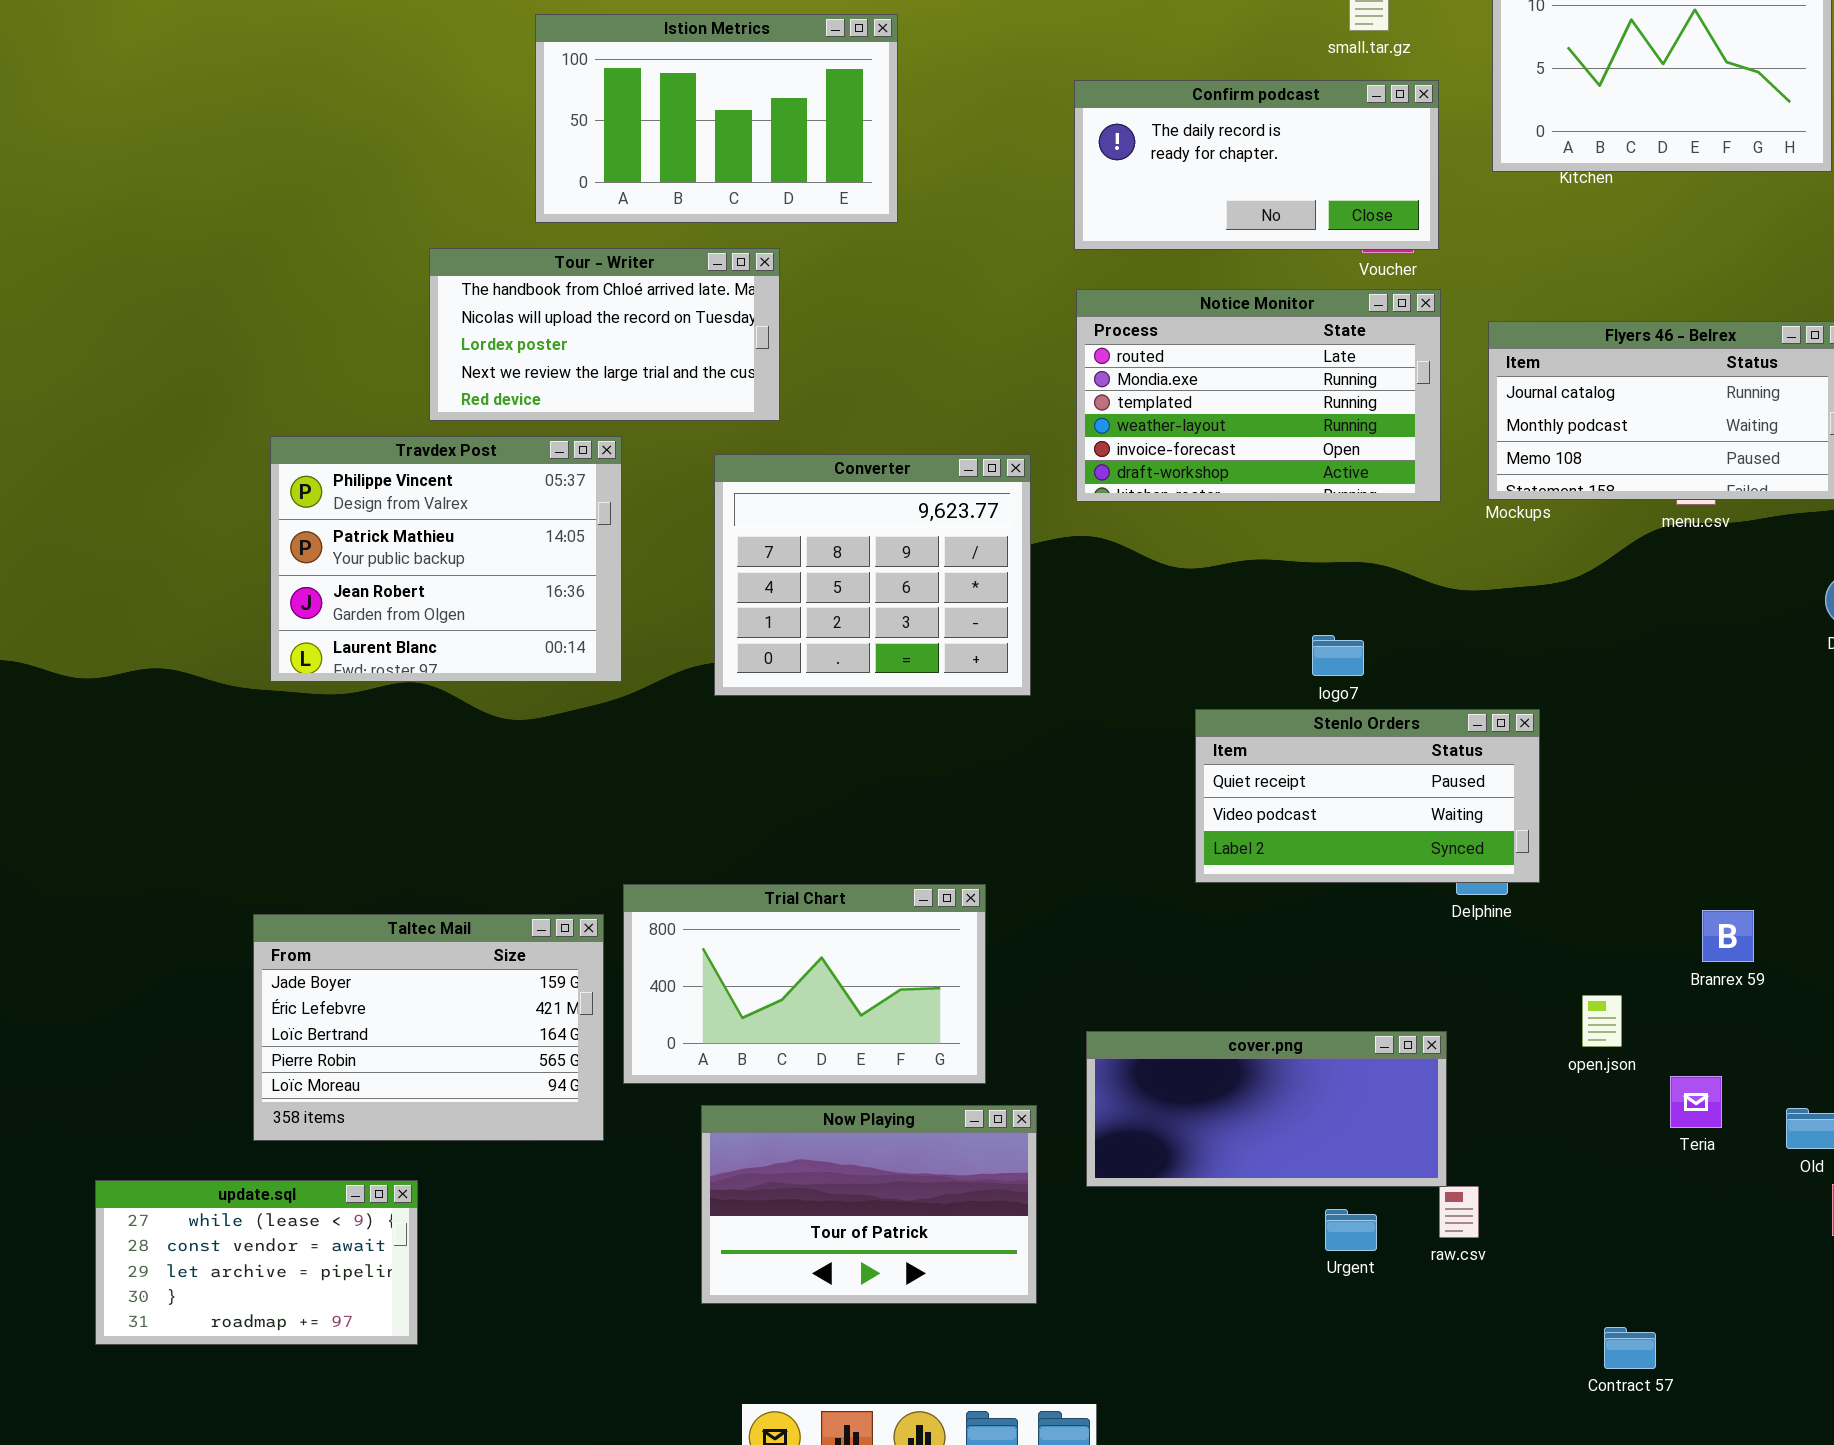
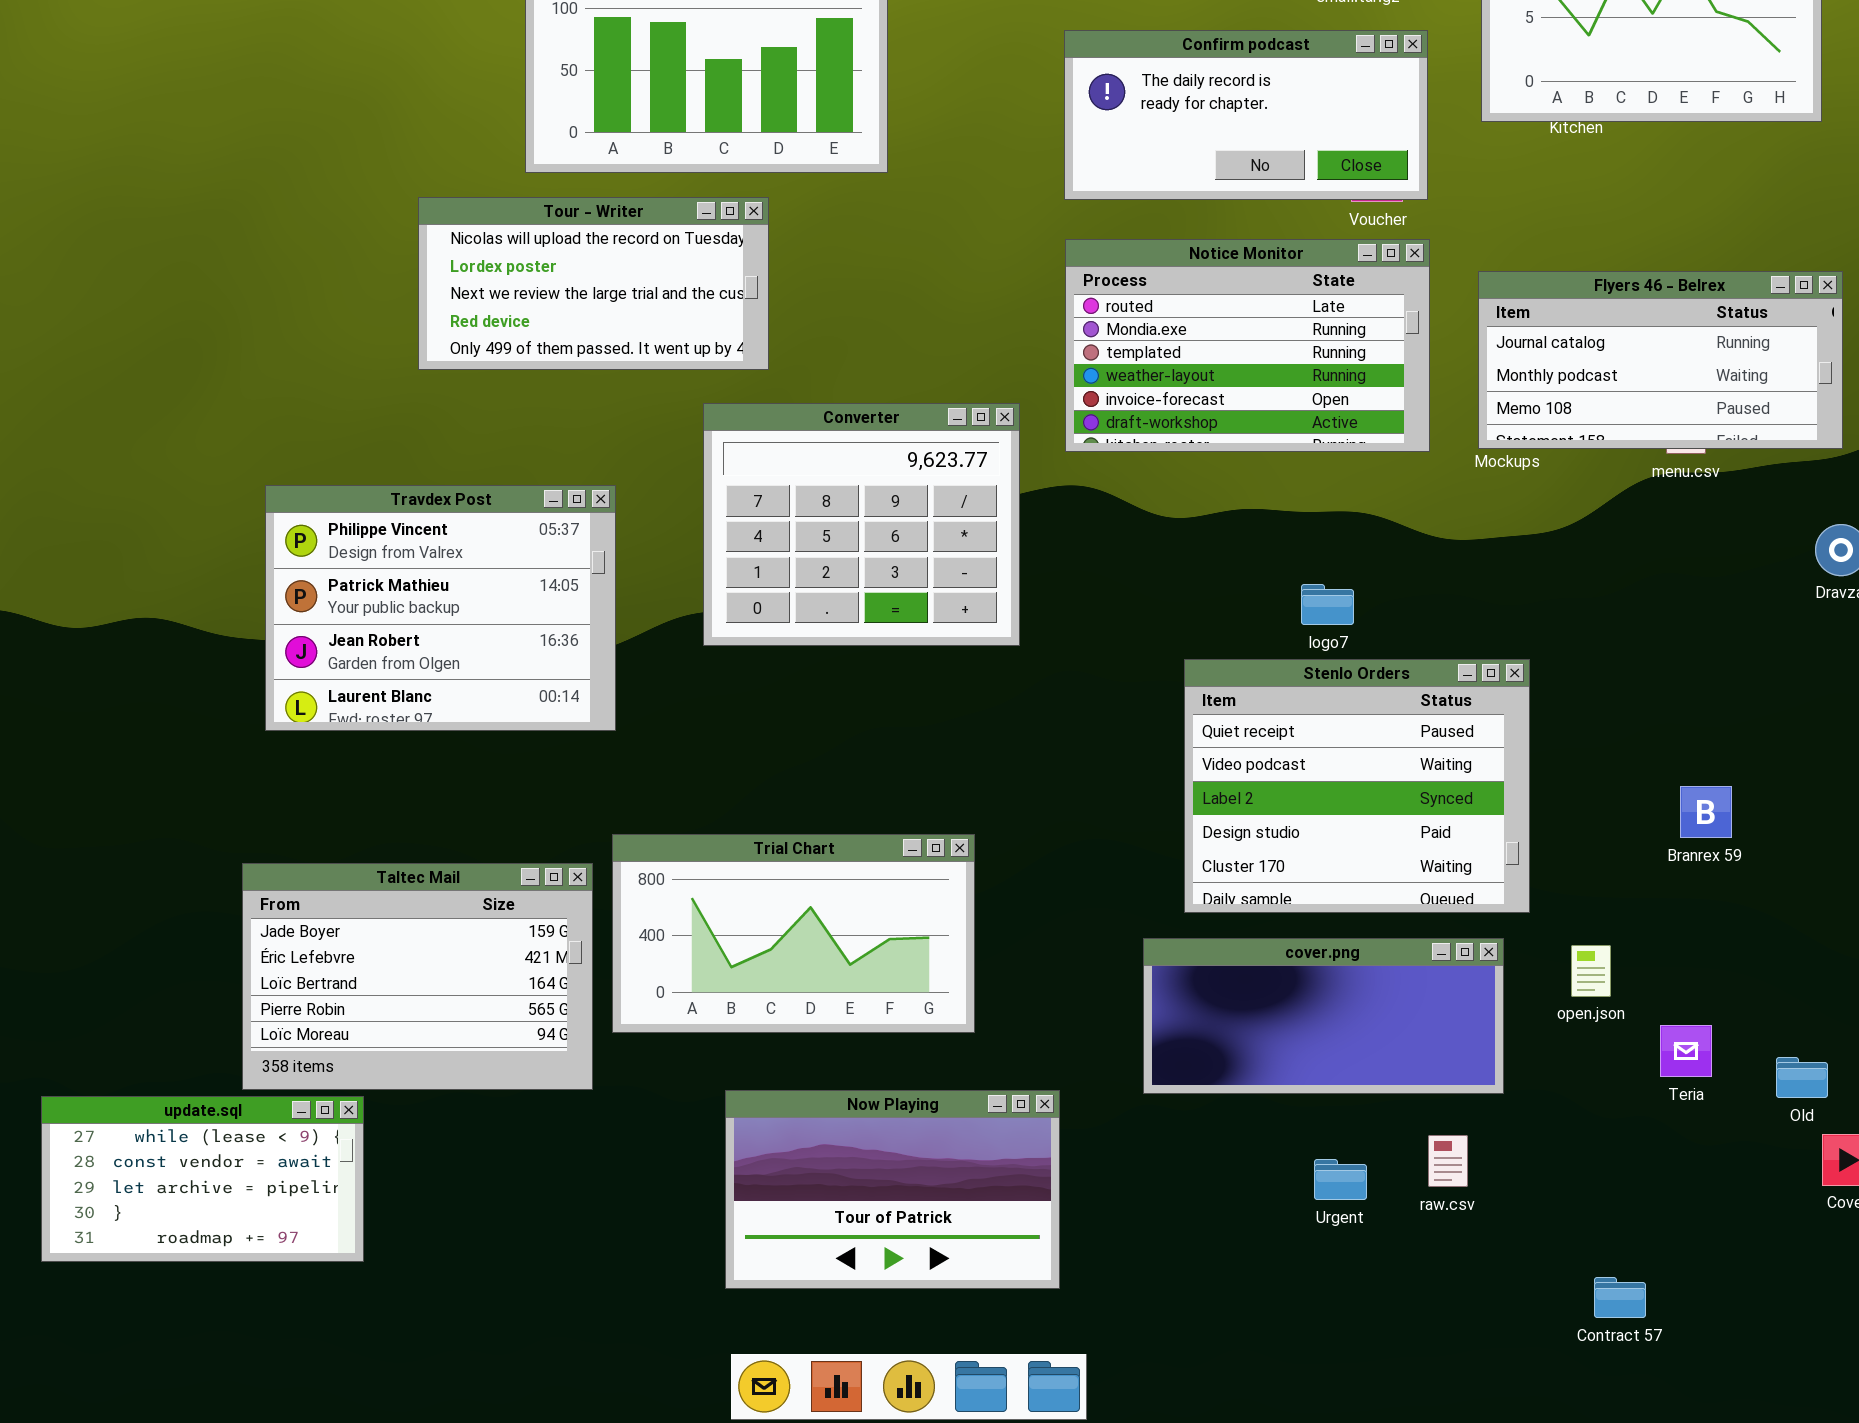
Tour - Writer: [429,248,780,421] -> [418,197,769,370], scrolled down 1 row
Travdex Post: [270,436,622,682] -> [265,485,616,731], moved
Stenlo Orders: [1195,709,1540,883] -> [1184,659,1530,913], resized
Branrex 59: [1702,910,1754,962] -> [1680,786,1732,838], moved
cover.png: [1086,1031,1447,1187] -> [1143,938,1504,1094], moved
Now Playing: [701,1105,1037,1304] -> [725,1090,1060,1289], moved
update.sql: [95,1180,418,1345] -> [41,1096,364,1262], moved

